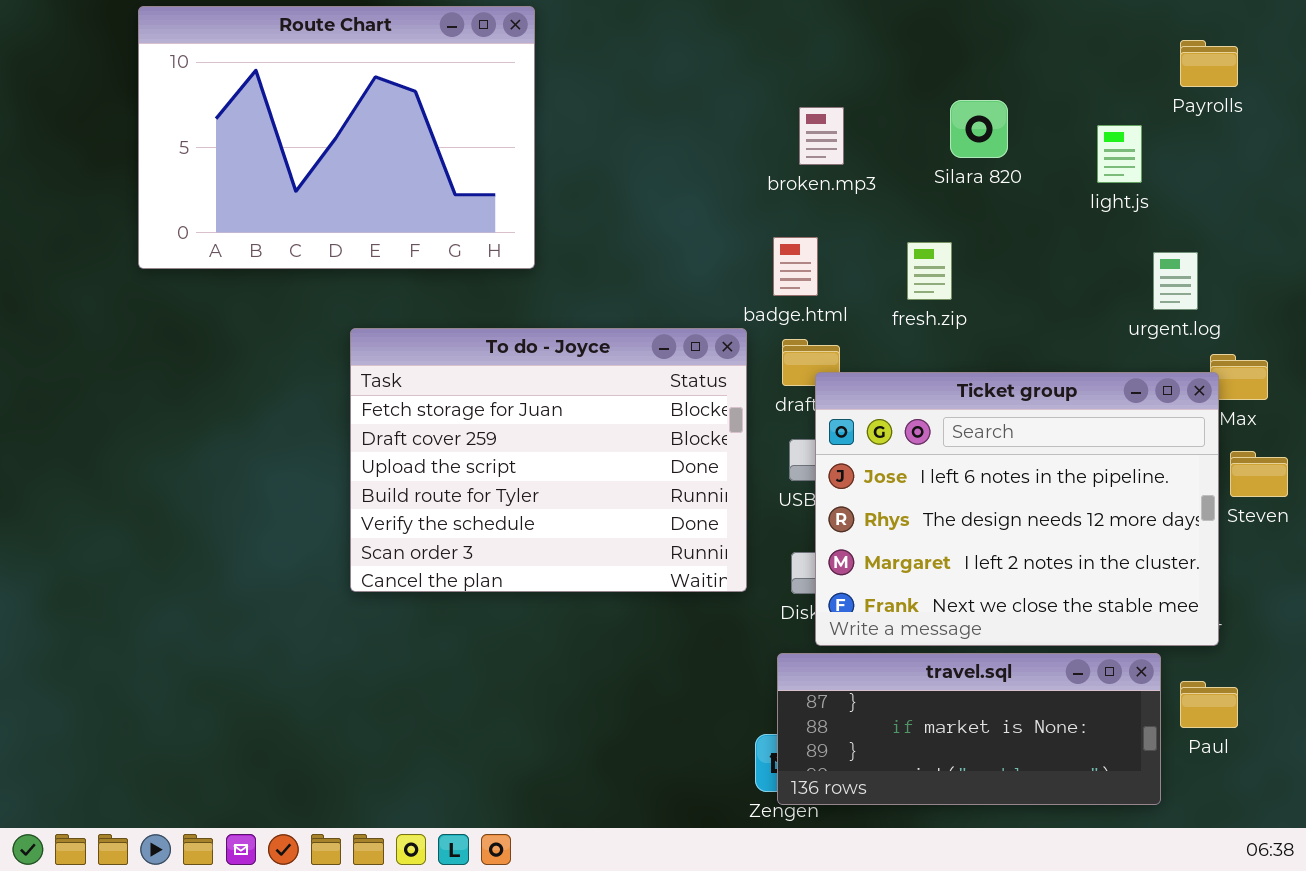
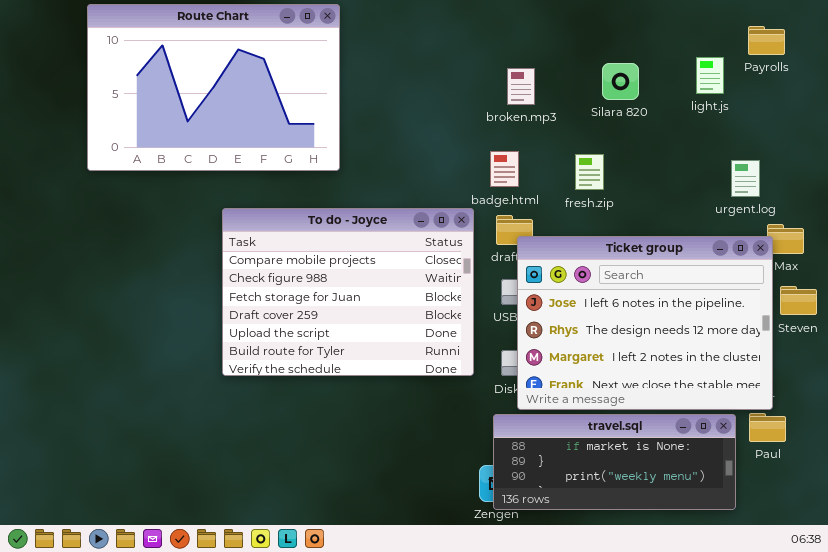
light.js: [1097,125,1142,183] -> [696,57,724,94], moved
To do - Joyce: [350,328,747,592] -> [222,208,474,376], scrolled up 2 rows
travel.sql: [777,653,1161,805] -> [493,414,736,510], scrolled down 1 row
Paul: [1180,681,1238,728] -> [749,413,786,442], moved

